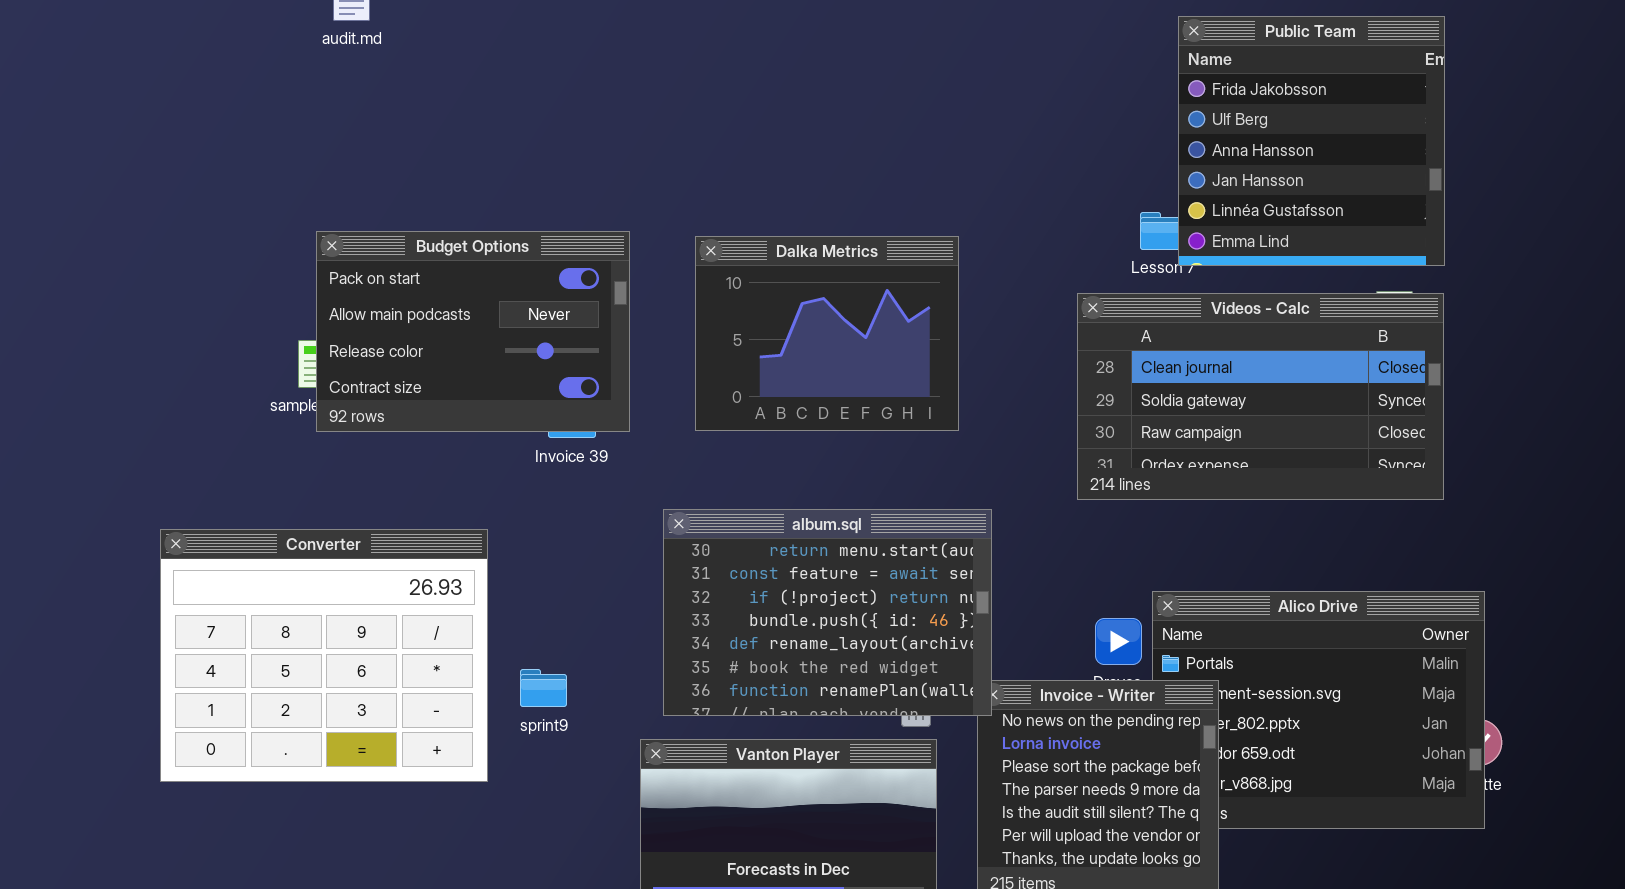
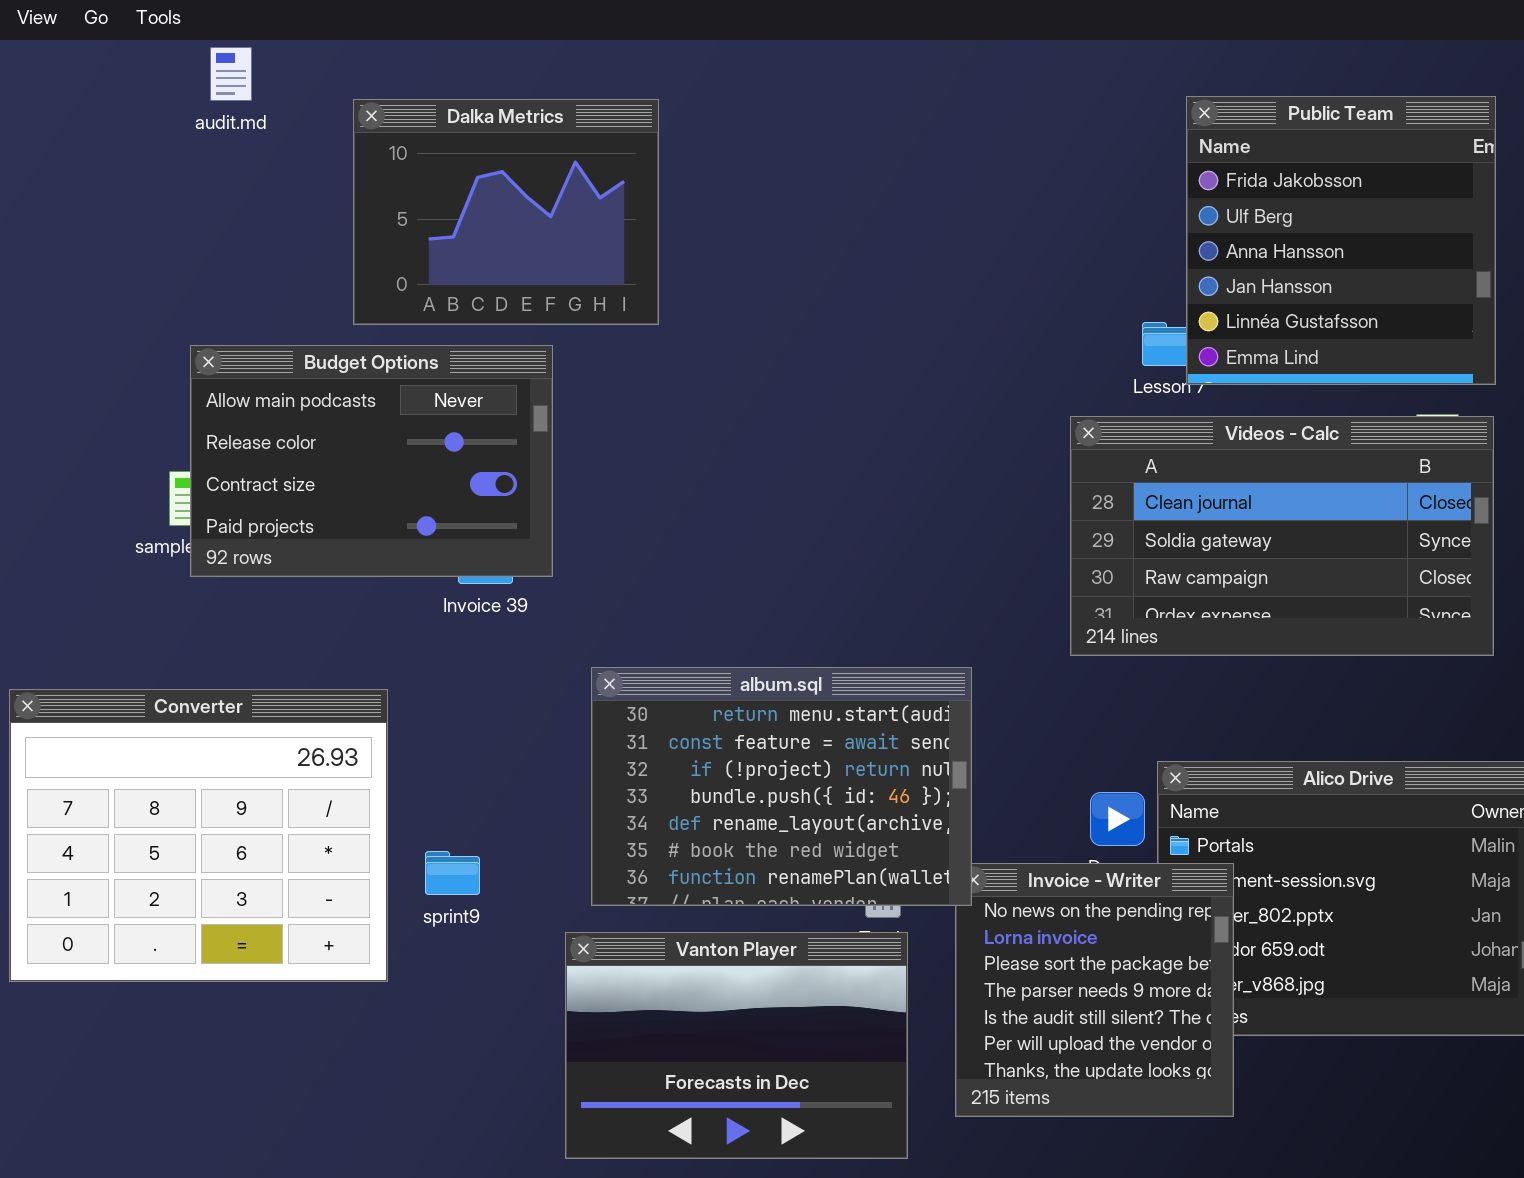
Budget Options: [316,231,630,432] -> [190,345,553,577], scrolled down 1 row
Dalka Metrics: [695,236,959,431] -> [353,99,659,325], moved

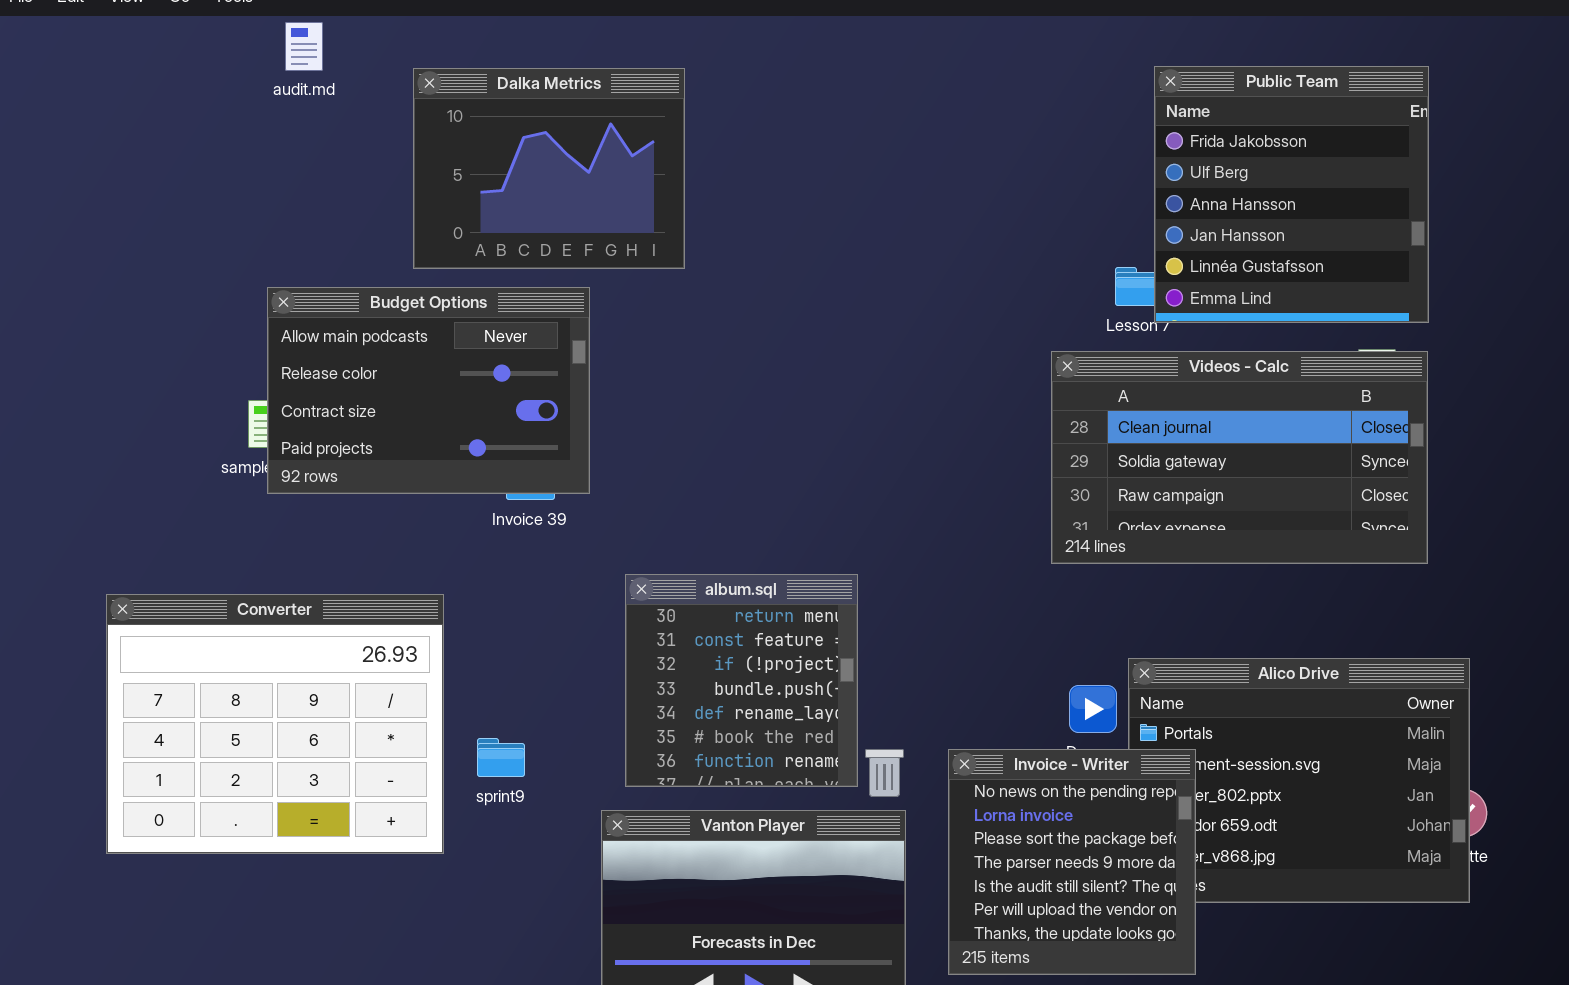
album.sql: [591,667,972,906] -> [625,574,858,787], resized

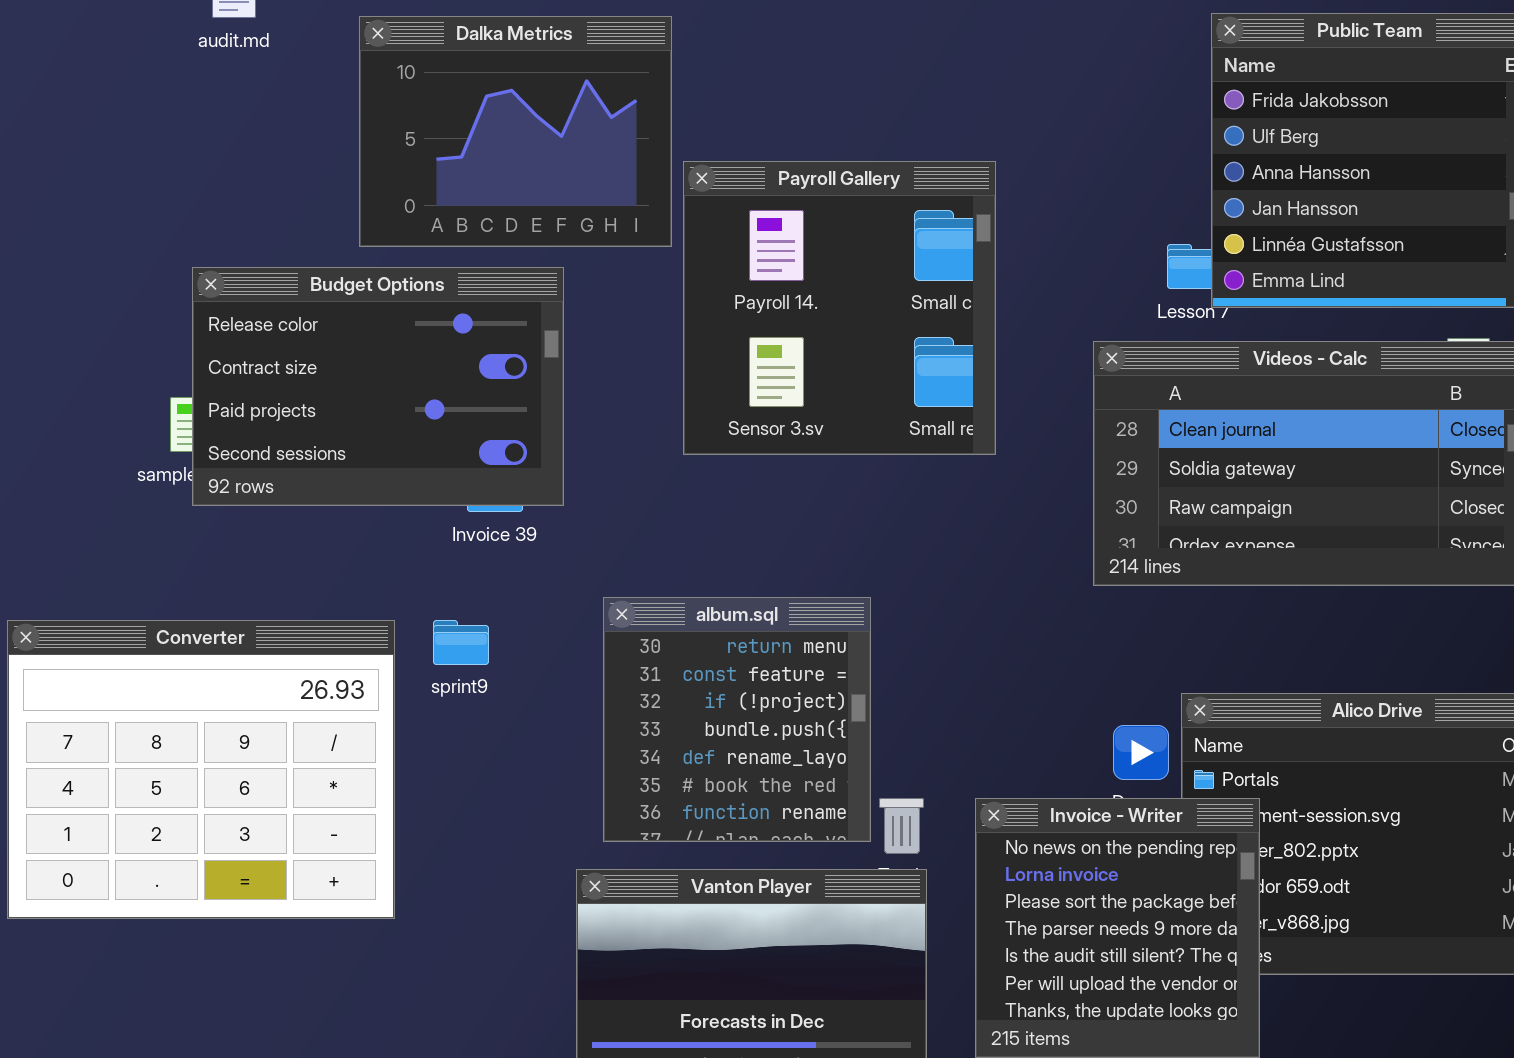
Payroll Gallery: none -> [683,161,996,455], opened
Budget Options: [267,287,590,494] -> [192,267,564,506], scrolled down 1 row
sprint9: [477,738,525,777] -> [433,620,489,665], moved

